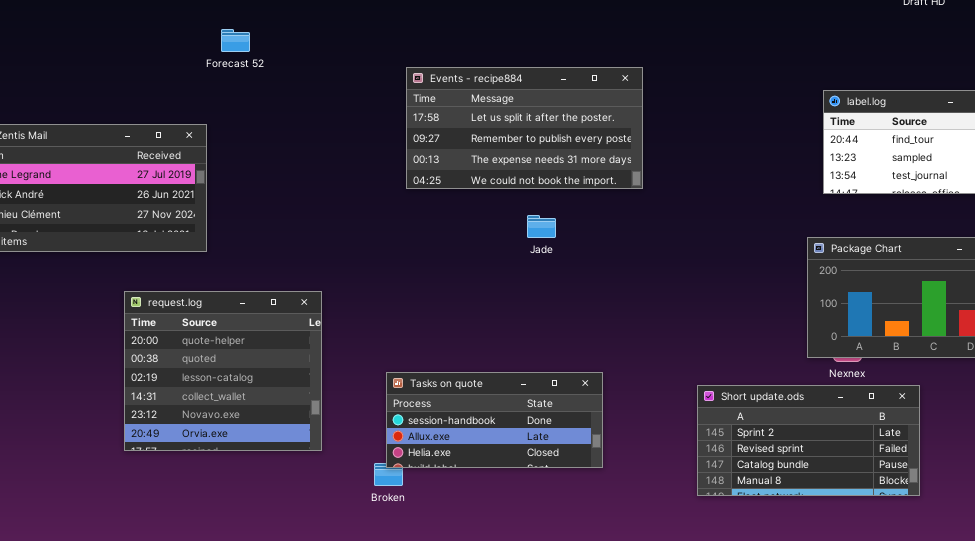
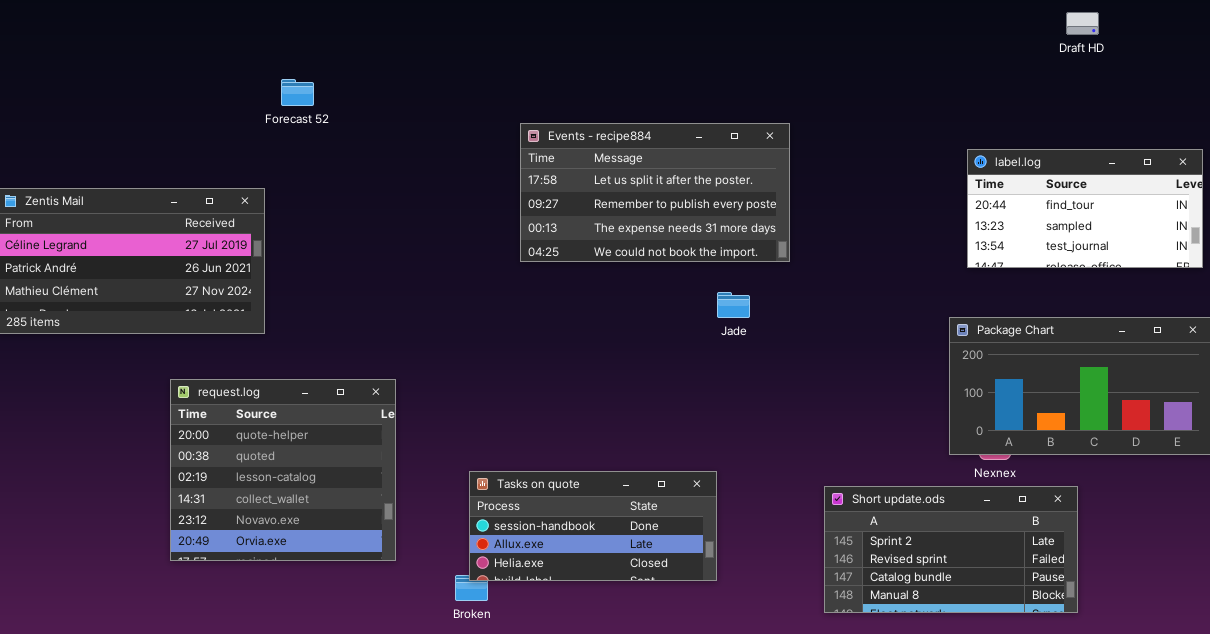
Events - recipe884: [406,67,643,189] -> [520,123,790,262], moved
Jade: [527,215,556,238] -> [717,292,750,318], moved

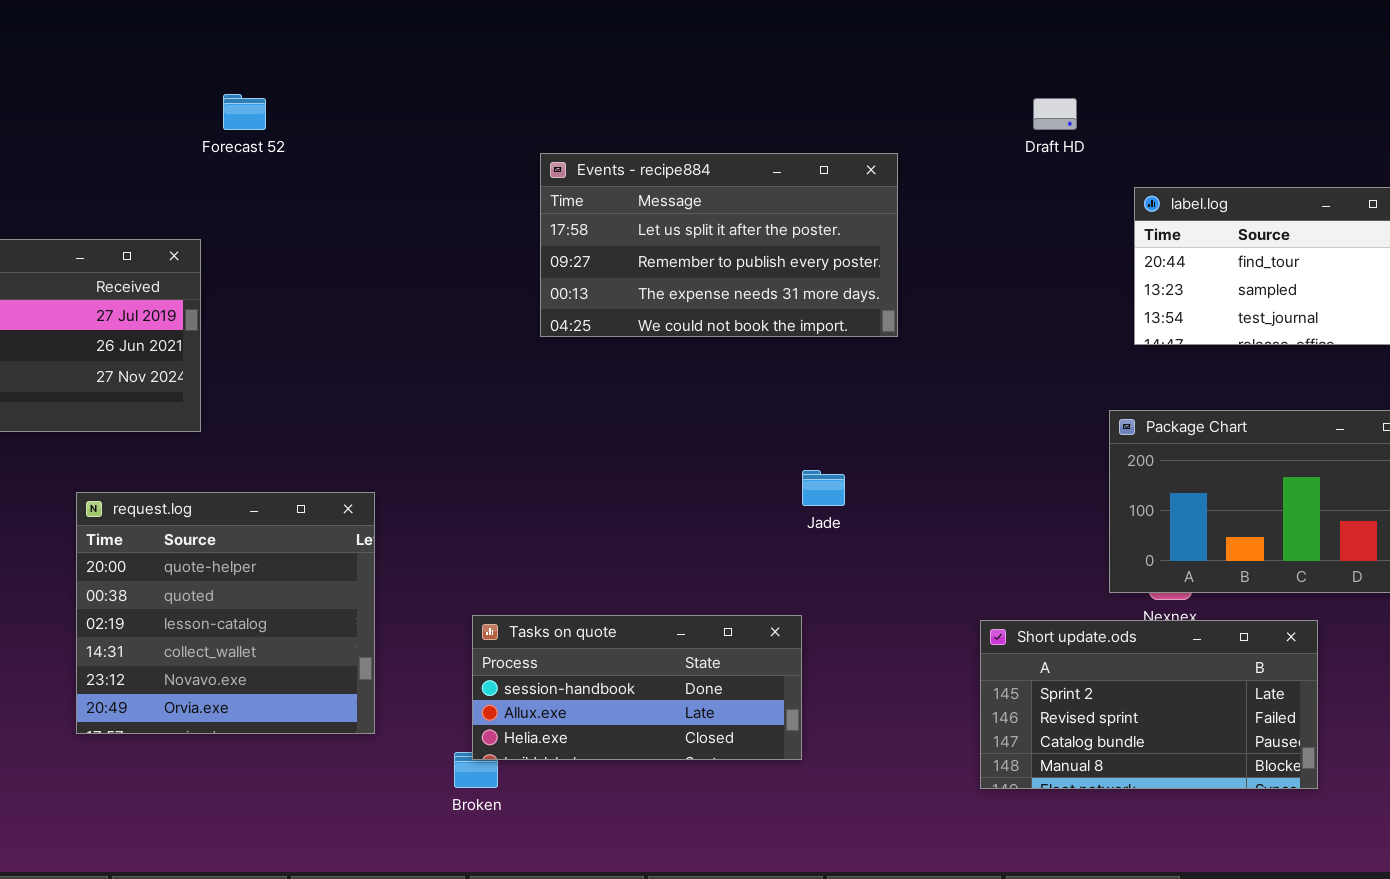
Draft HD: [1066,12,1099,35] -> [1033,98,1077,130], moved
Jade: [717,292,750,318] -> [802,470,845,506], moved
Short update.ods: [824,486,1078,613] -> [980,620,1318,789], moved

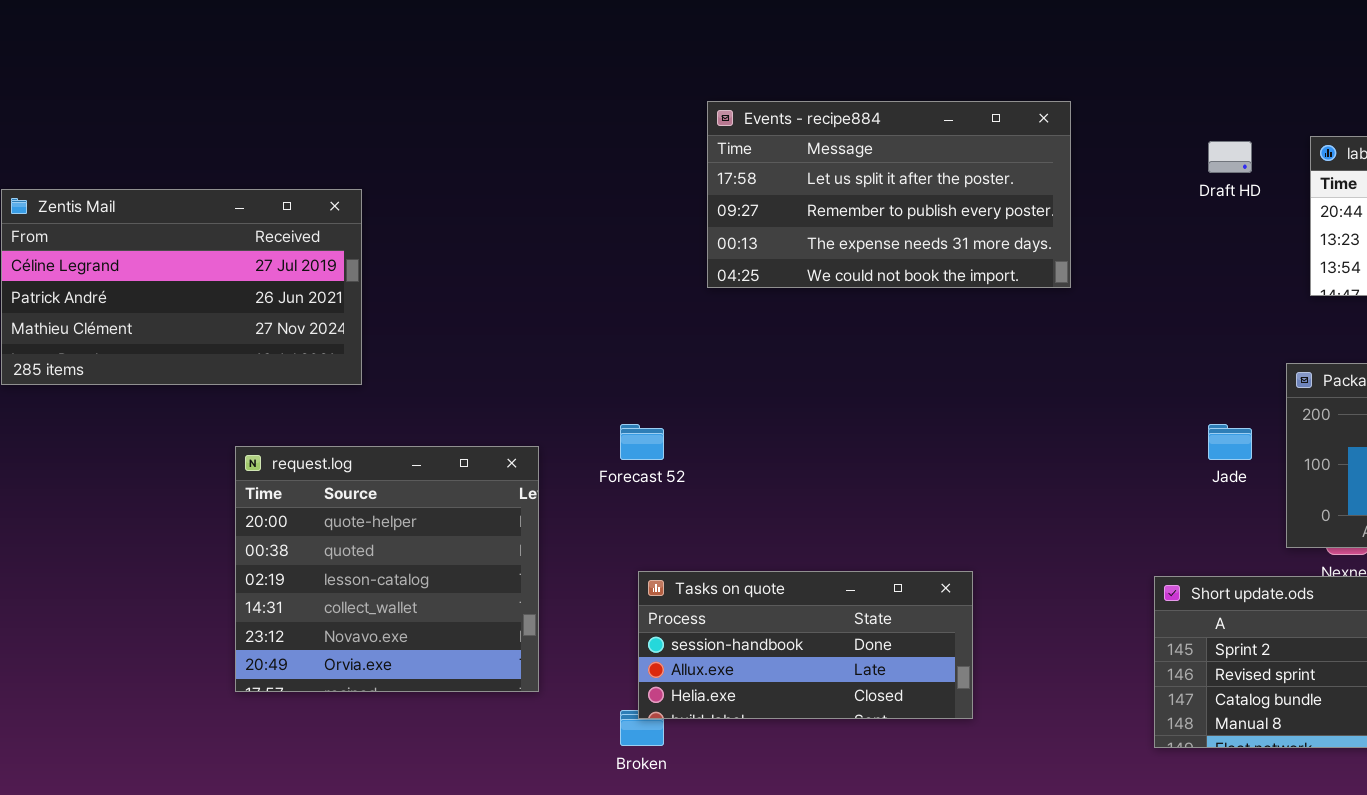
Forecast 52: [223,94,266,130] -> [620,424,664,460], moved
Draft HD: [1033,98,1077,130] -> [1208,141,1252,173], moved
Jade: [802,470,845,506] -> [1208,424,1252,460], moved

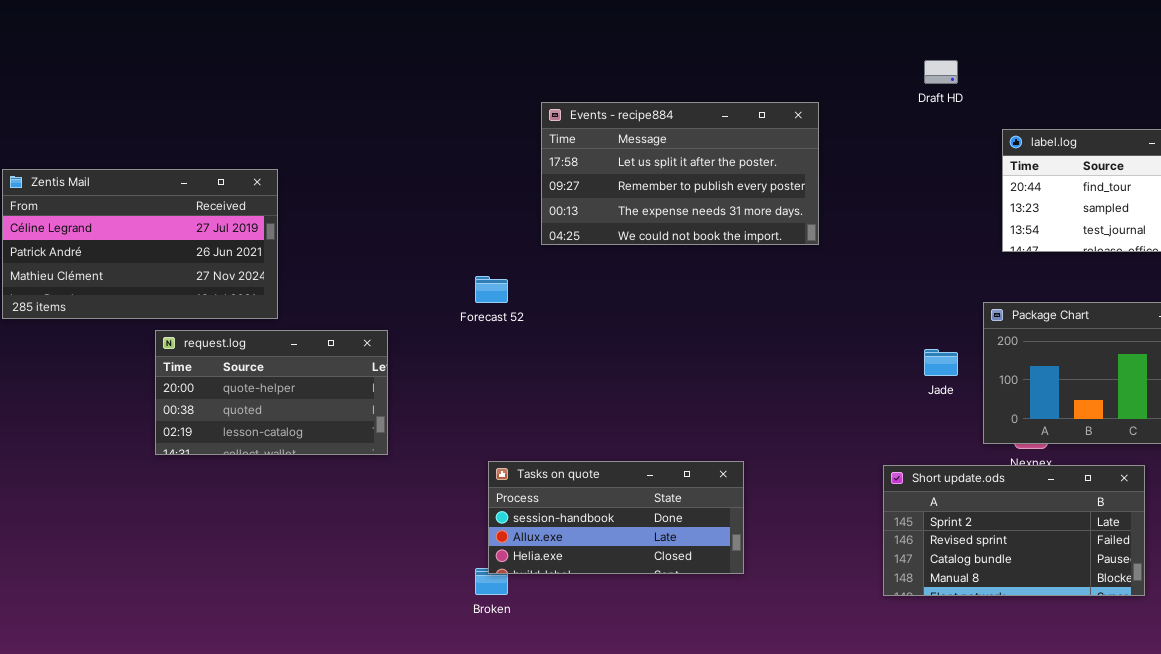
Draft HD: [1208,141,1252,173] -> [924,60,958,84], moved
Forecast 52: [620,424,664,460] -> [475,276,508,303], moved
request.log: [235,446,539,692] -> [155,330,388,455], moved, resized

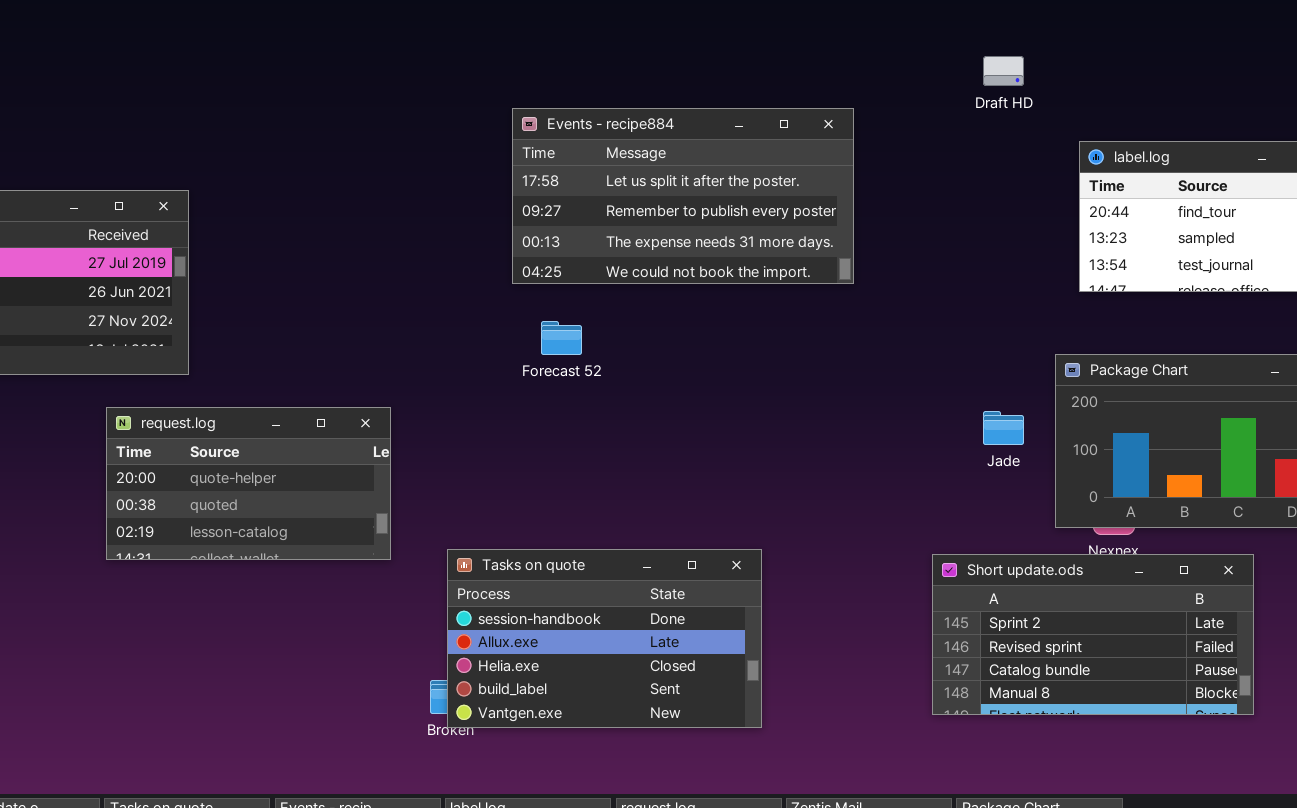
Forecast 52: [475,276,508,303] -> [541,321,582,355], moved
request.log: [155,330,388,455] -> [106,407,391,560], moved
Tasks on quote: [488,461,744,574] -> [447,549,762,728], resized

